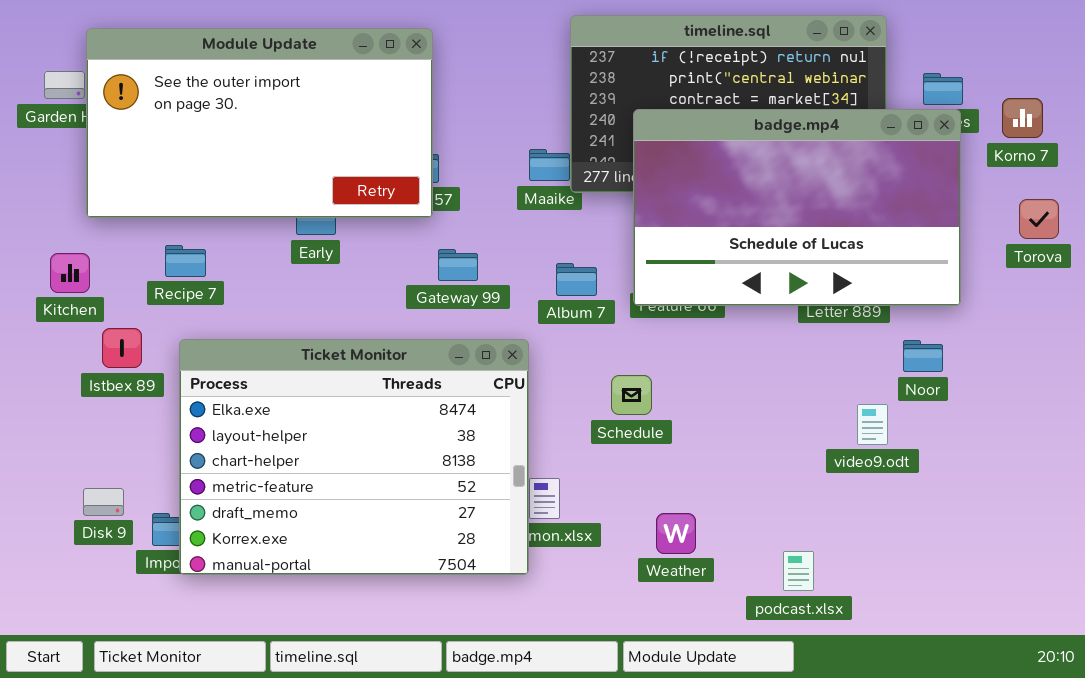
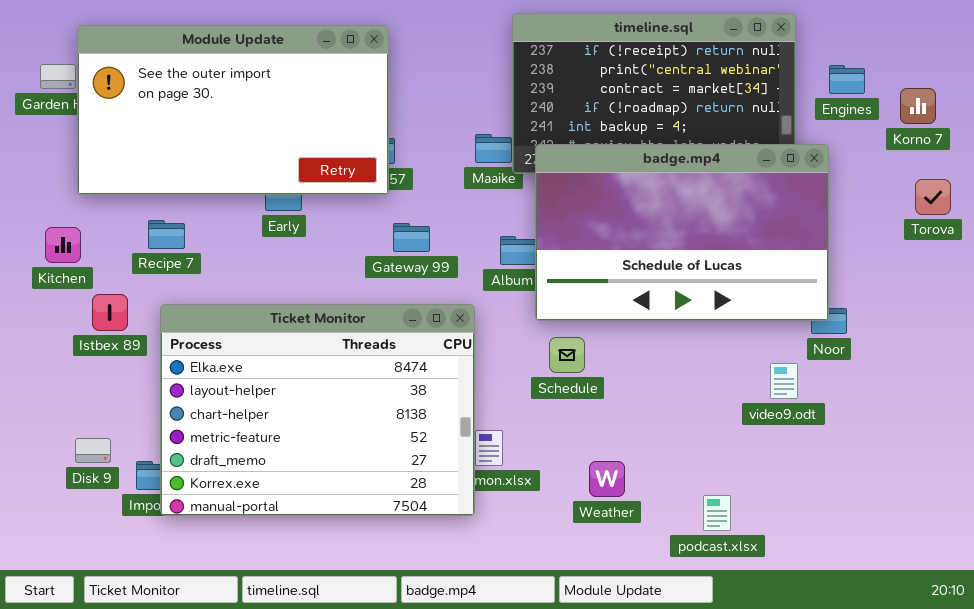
badge.mp4: [633,109,961,306] -> [535,144,829,321], moved

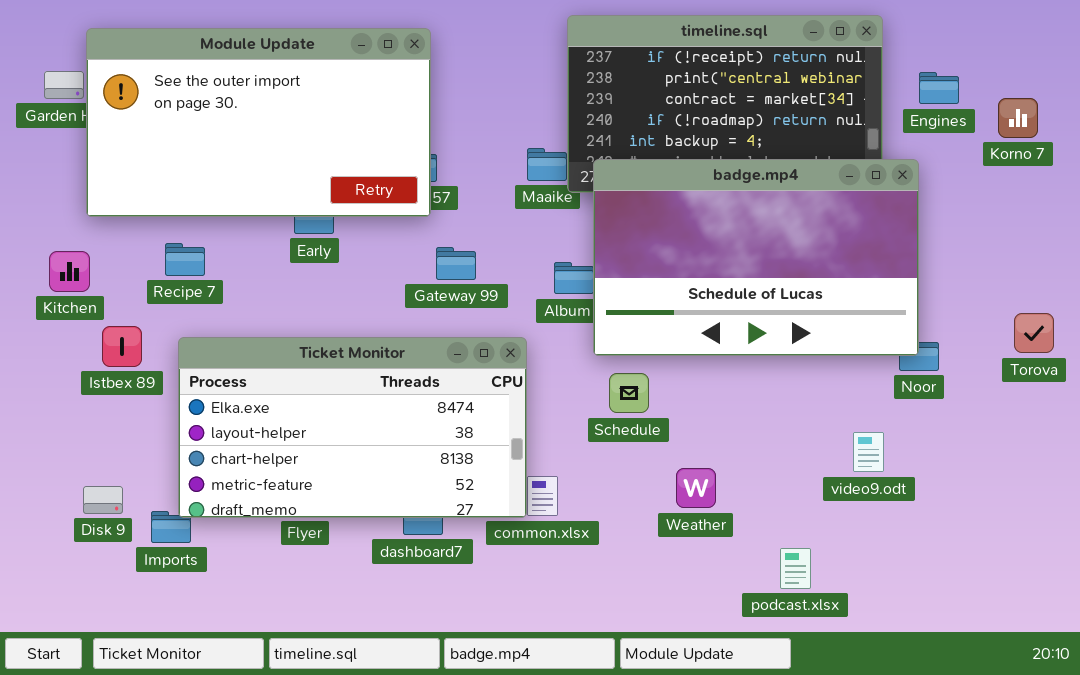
Torova: [915,179,951,215] -> [1014,313,1054,353], moved
Ticket Monitor: [160,304,475,516] -> [178,337,527,518], resized
video9.odt: [770,363,798,399] -> [853,432,884,472], moved
Weather: [589,461,625,497] -> [676,468,716,508], moved

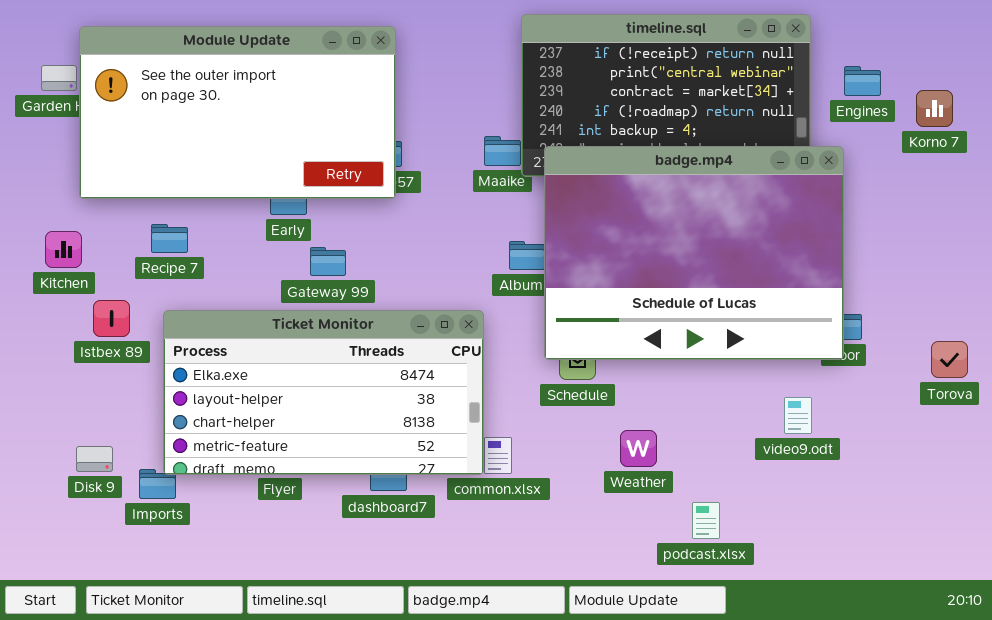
badge.mp4: [593,159,919,356] -> [544,146,844,360], resized
Gateway 99: [436,247,476,280] -> [310,247,346,276], moved
Torova: [1014,313,1054,353] -> [931,341,968,378], moved
podcast.xlsx: [780,548,811,589] -> [692,502,720,539], moved

